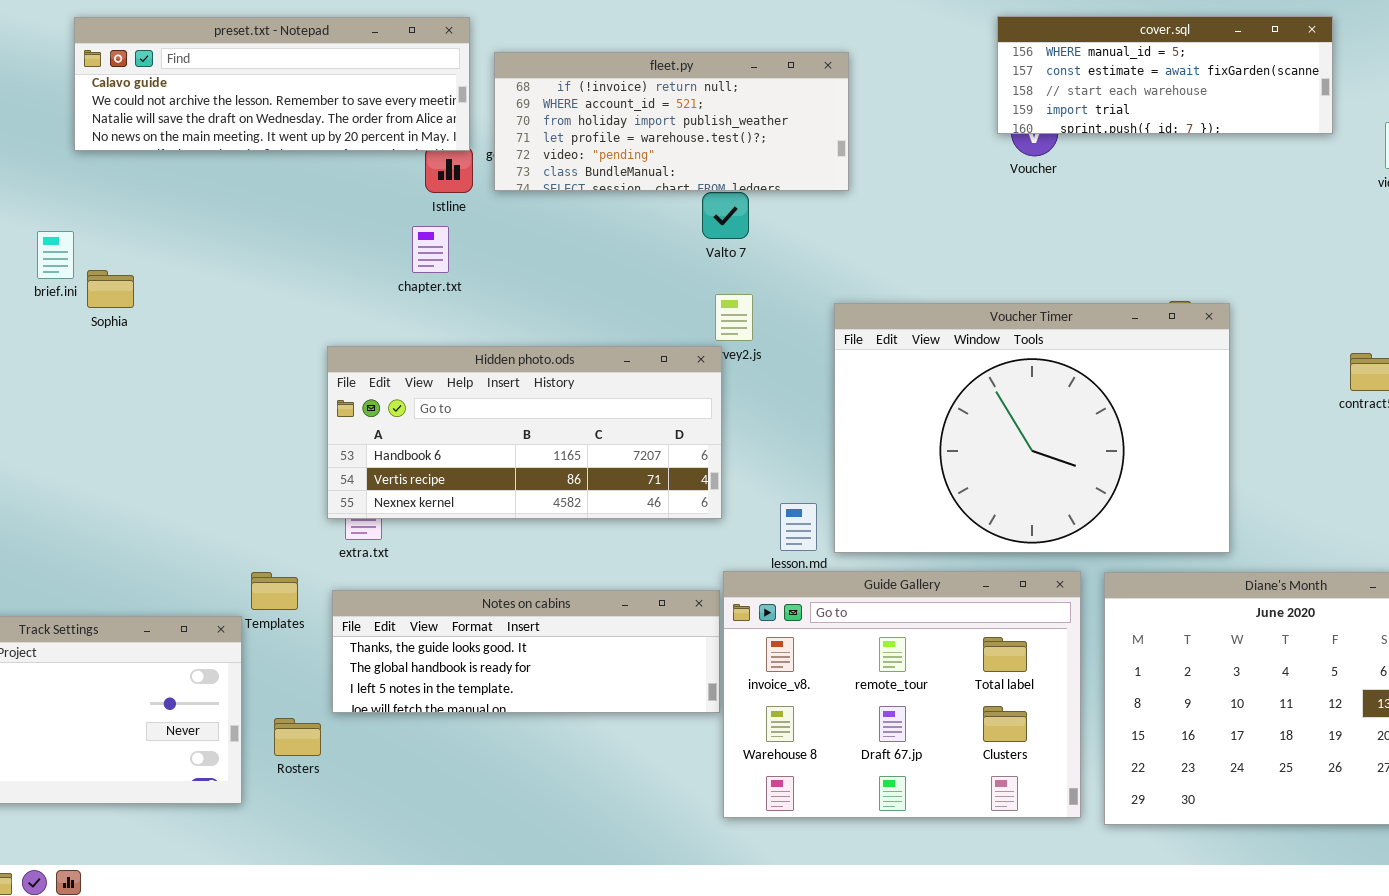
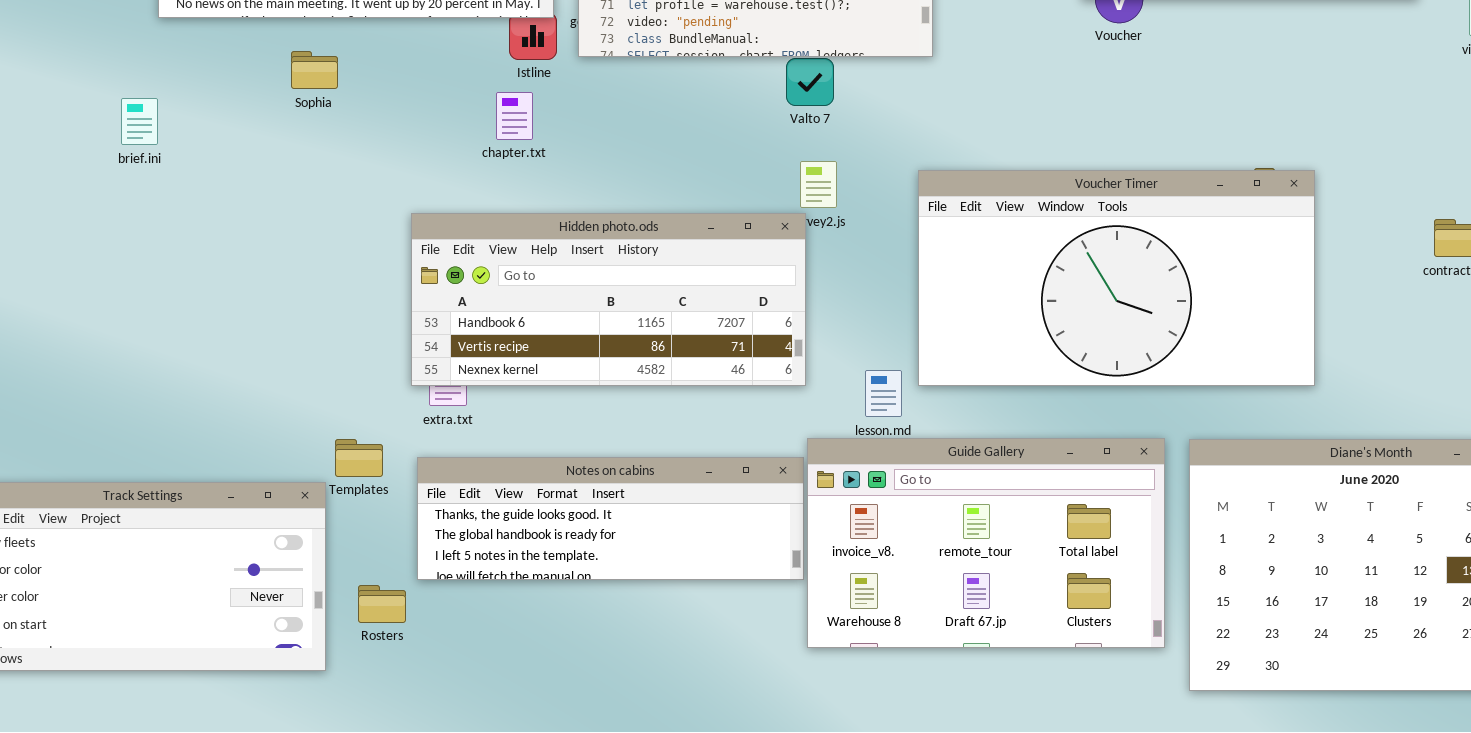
Sophia: [87,270,134,308] -> [291,51,338,89], moved
Voucher Timer: [834,303,1230,553] -> [918,170,1315,386], resized
Guide Gallery: [723,571,1081,818] -> [807,438,1165,648], resized

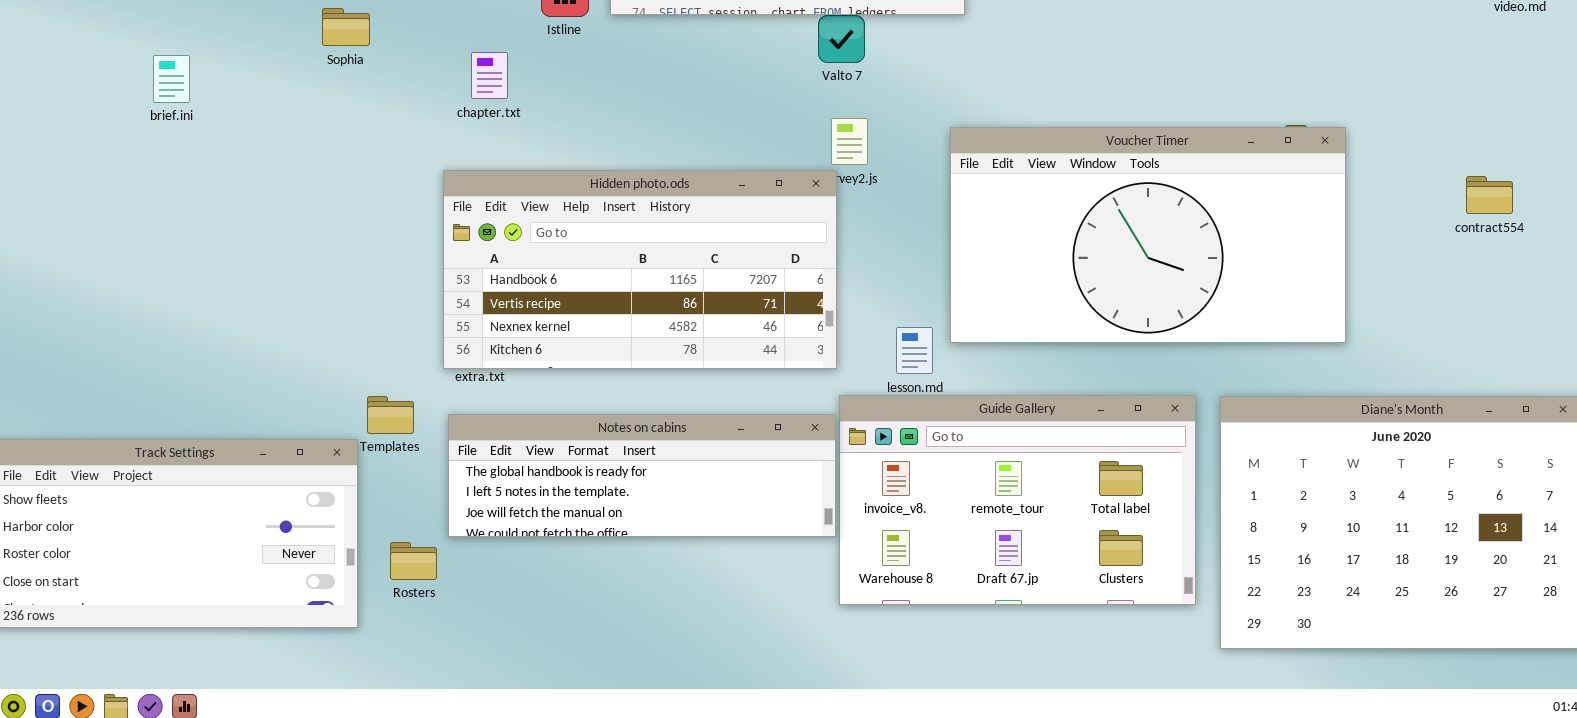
chapter.txt: [496,92,533,140] -> [471,52,508,99], moved
Hidden photo.ods: [411,213,806,386] -> [443,170,837,369], resized
Notes on cabins: [417,457,804,580] -> [448,414,836,537], scrolled down 1 row

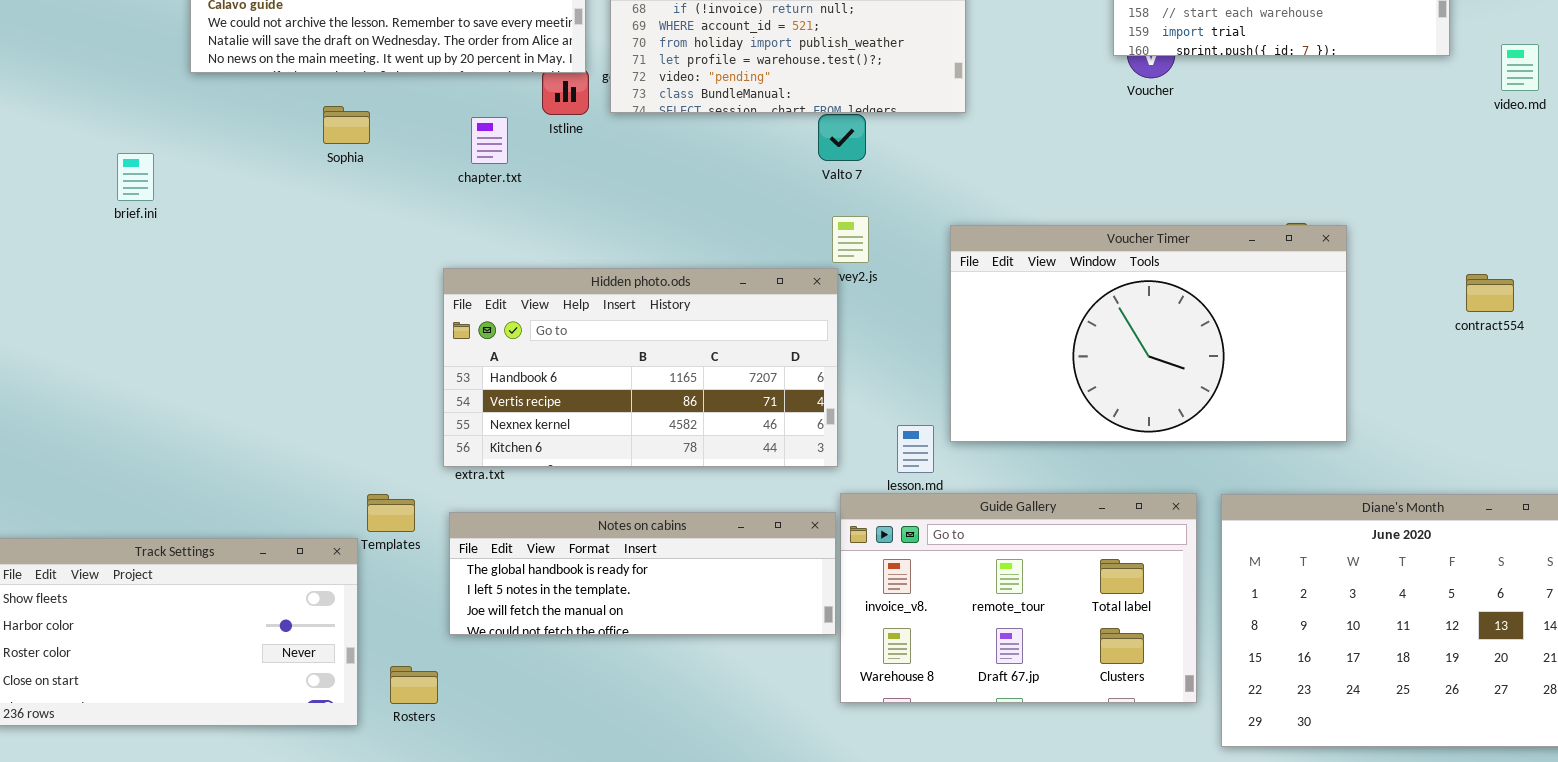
chapter.txt: [471,52,508,99] -> [471,117,508,164], moved
brief.ini: [153,55,190,103] -> [117,153,154,201], moved
Rosters: [390,542,437,580] -> [390,666,438,704], moved

